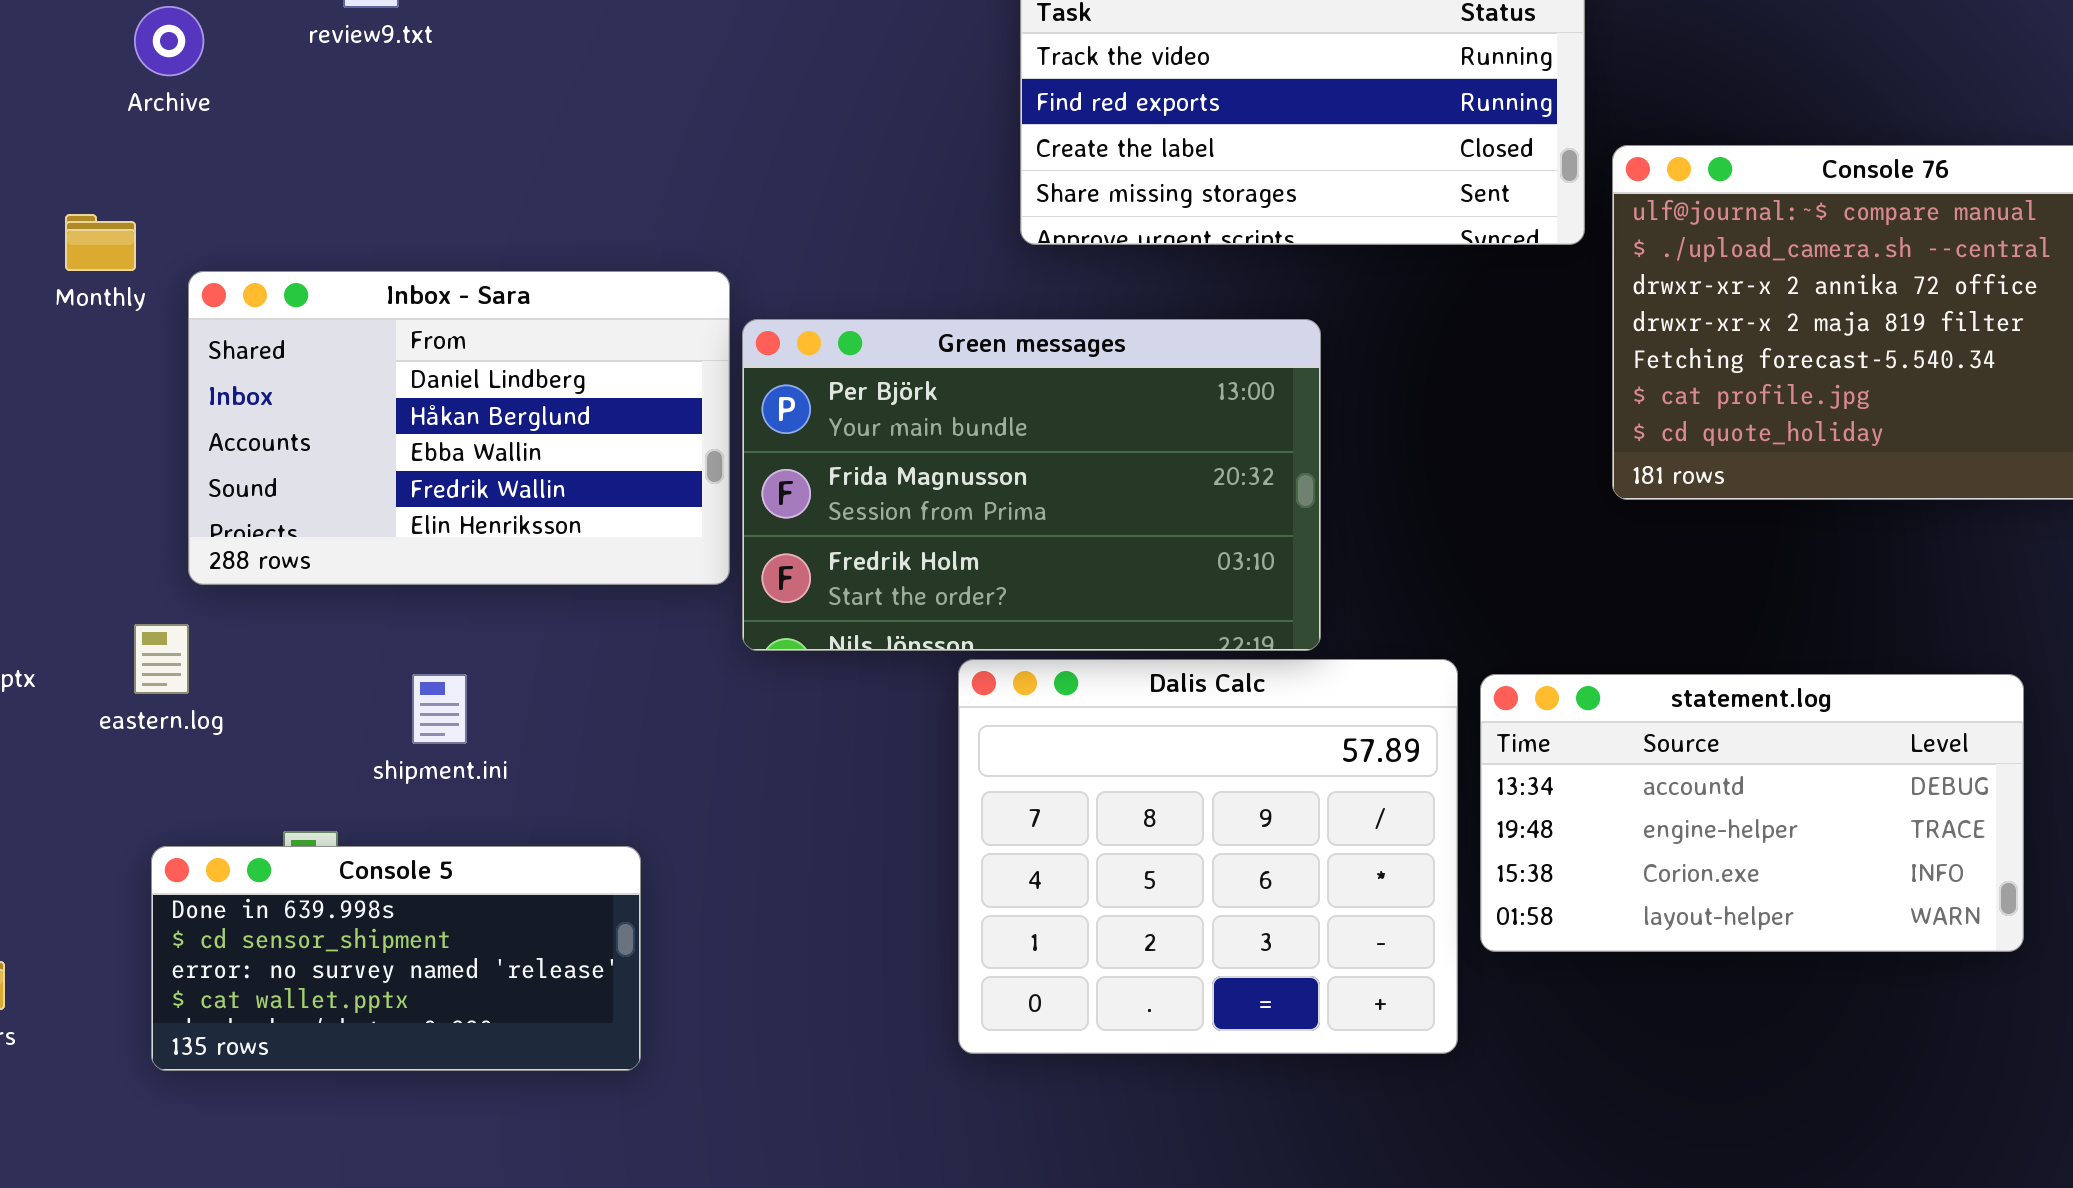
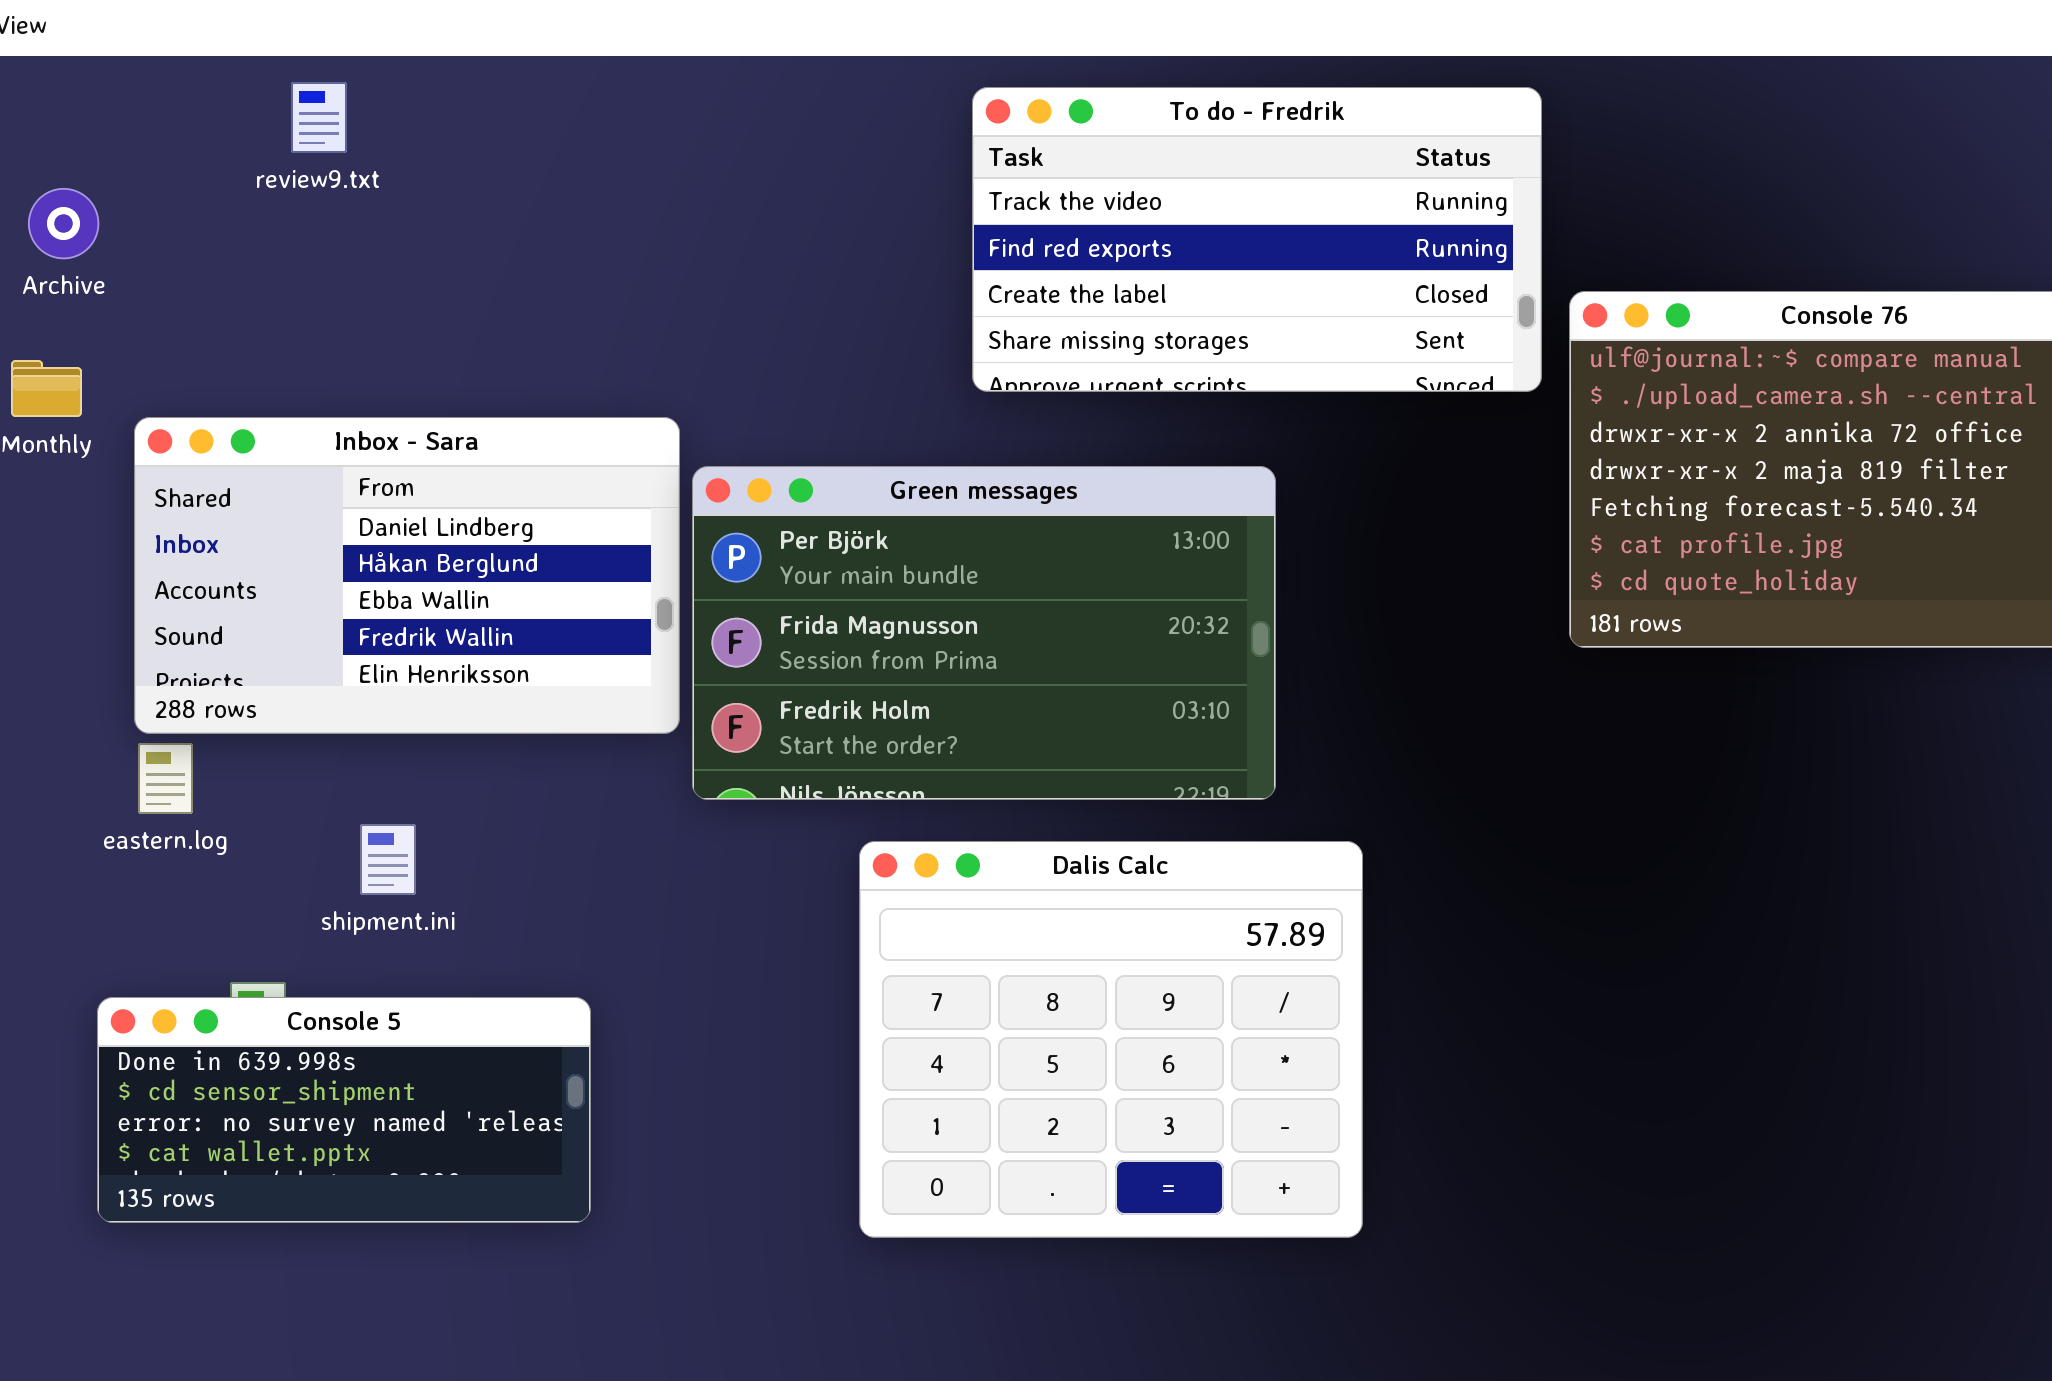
Archive: [134,6,204,76] -> [28,188,99,259], moved
eastern.log: [134,624,189,694] -> [138,743,193,814], moved
Dalis Calc: [958,659,1458,1054] -> [859,841,1363,1238], moved
statement.log: [1480,674,2024,952] -> none, closed

